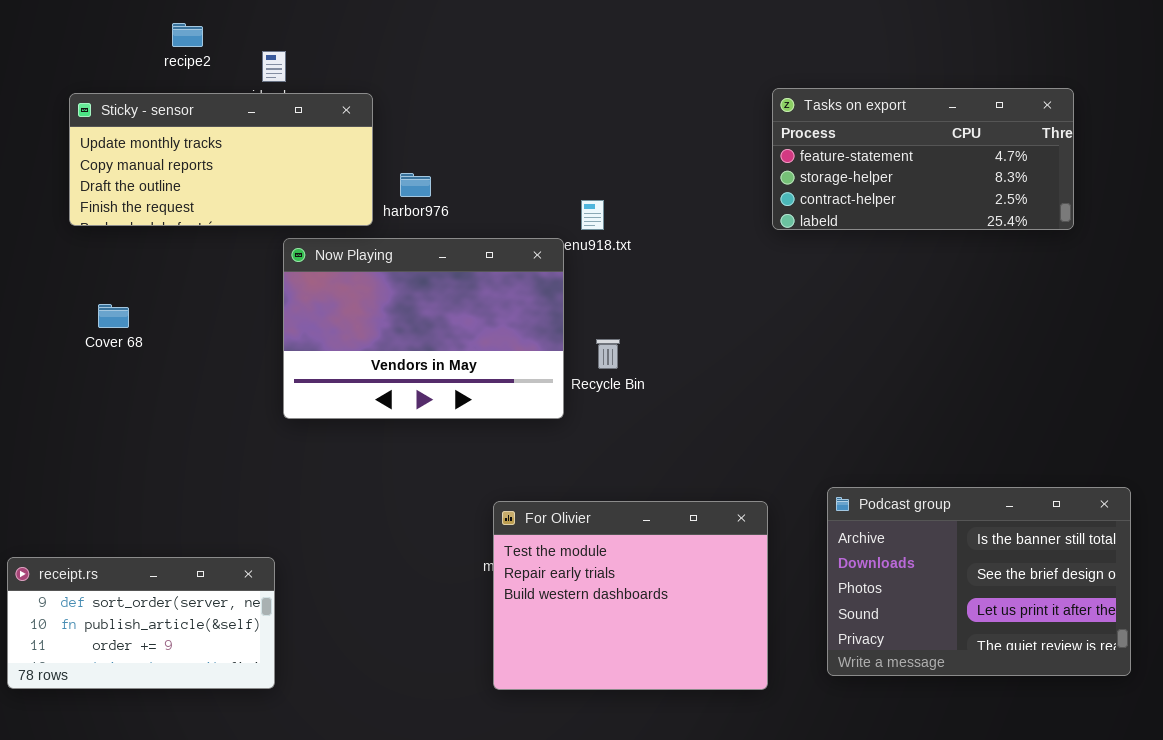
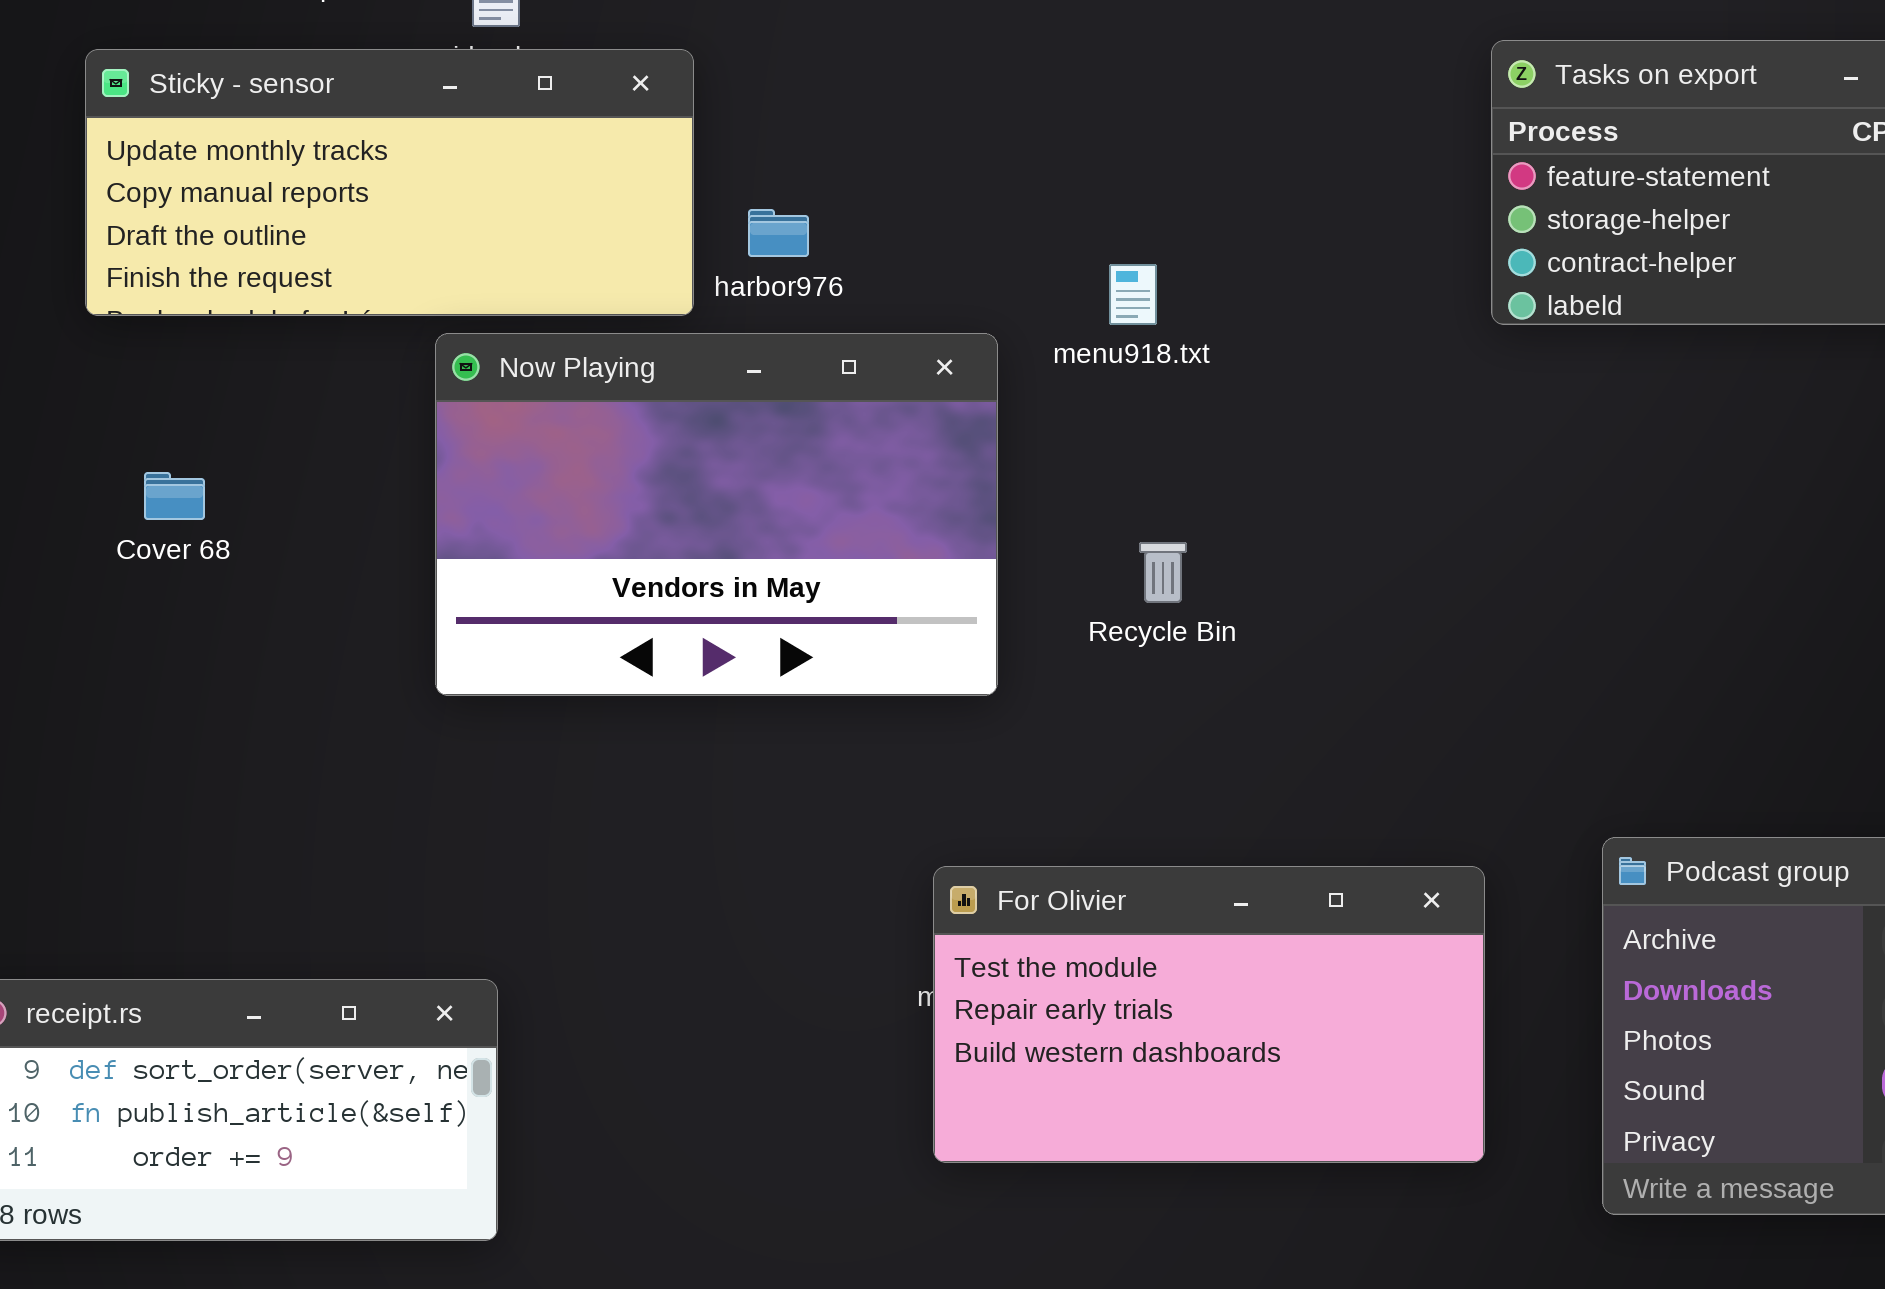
Now Playing: [283,238,564,419] -> [435,333,998,696], moved
For Olivier: [493,501,768,690] -> [933,866,1485,1163], resized

